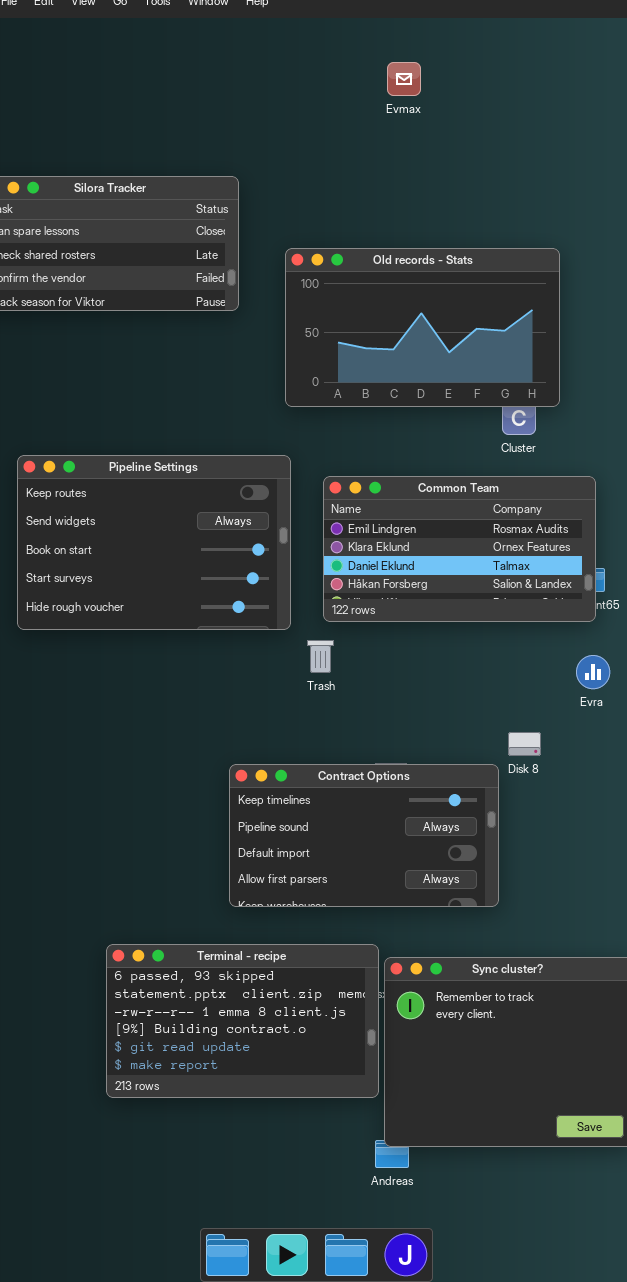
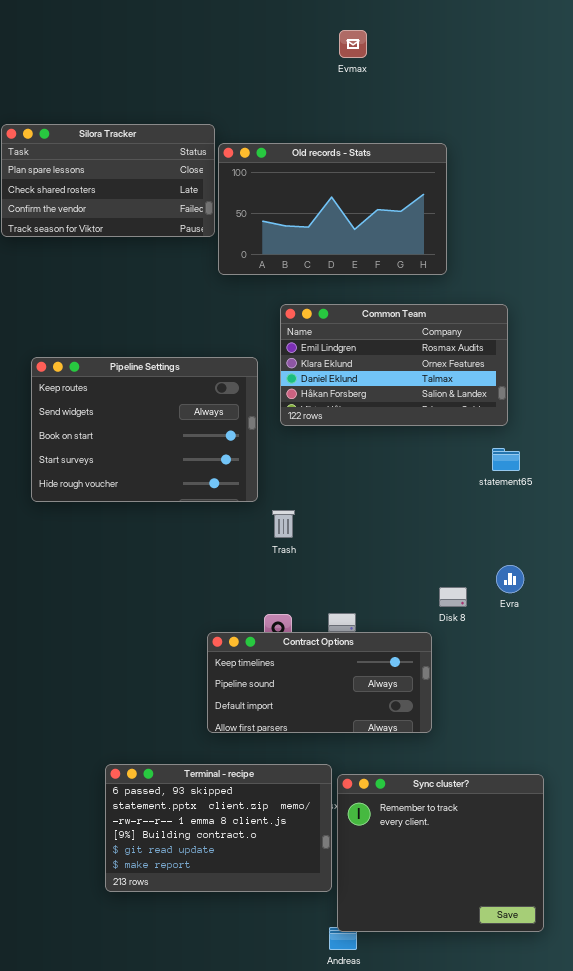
Old records - Stats: [285,248,560,407] -> [218,143,447,275], moved
Common Team: [323,476,596,622] -> [280,304,508,426], moved
Evra: [576,655,610,689] -> [496,565,524,593], moved
Contract Options: [229,764,499,907] -> [207,632,432,733], resized

